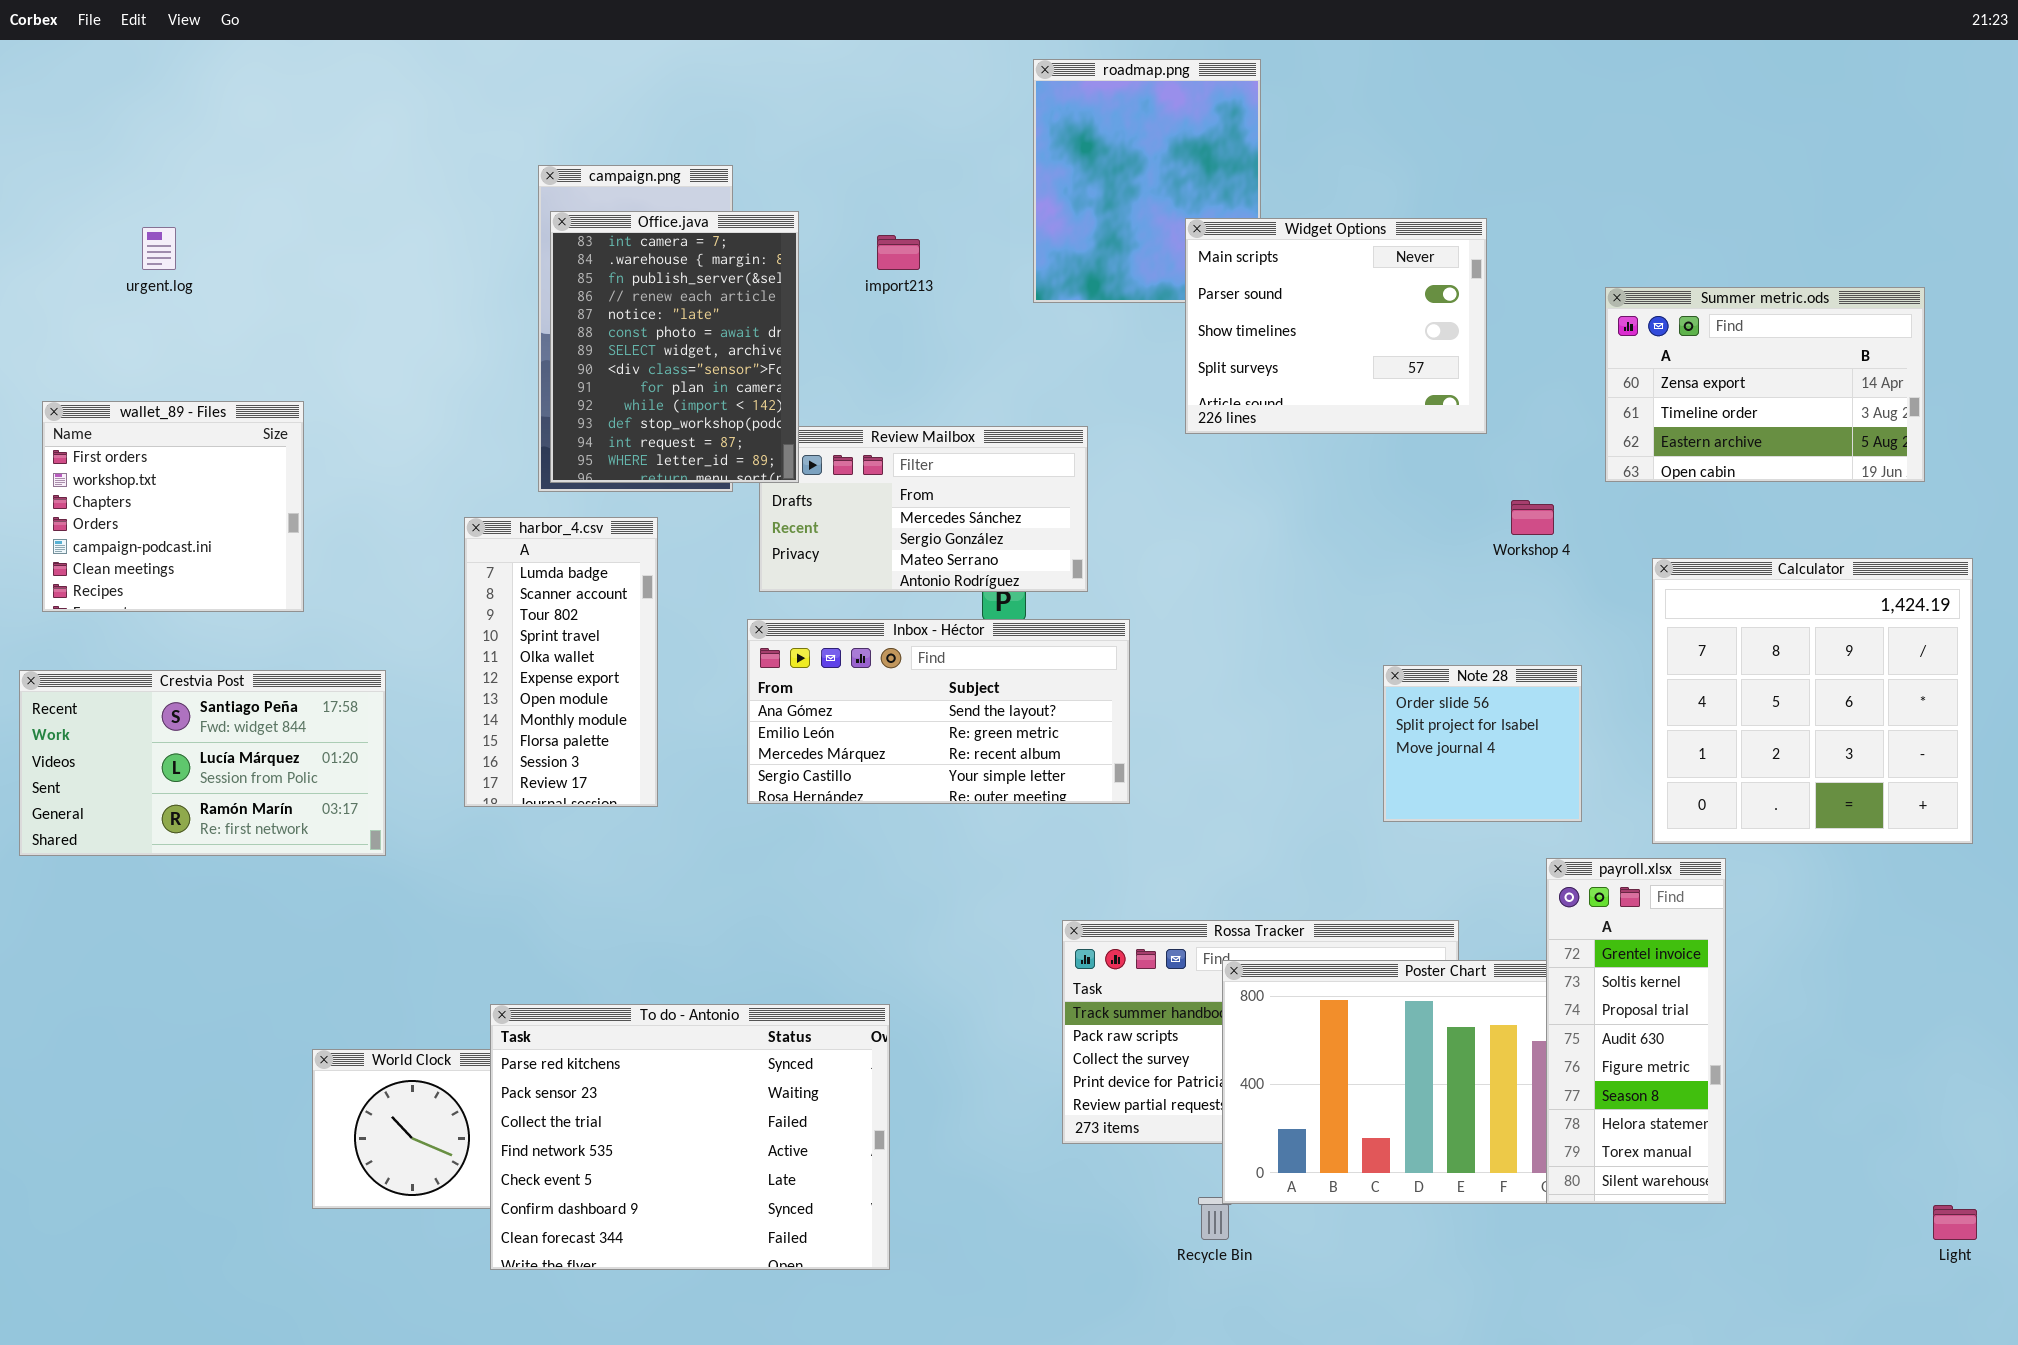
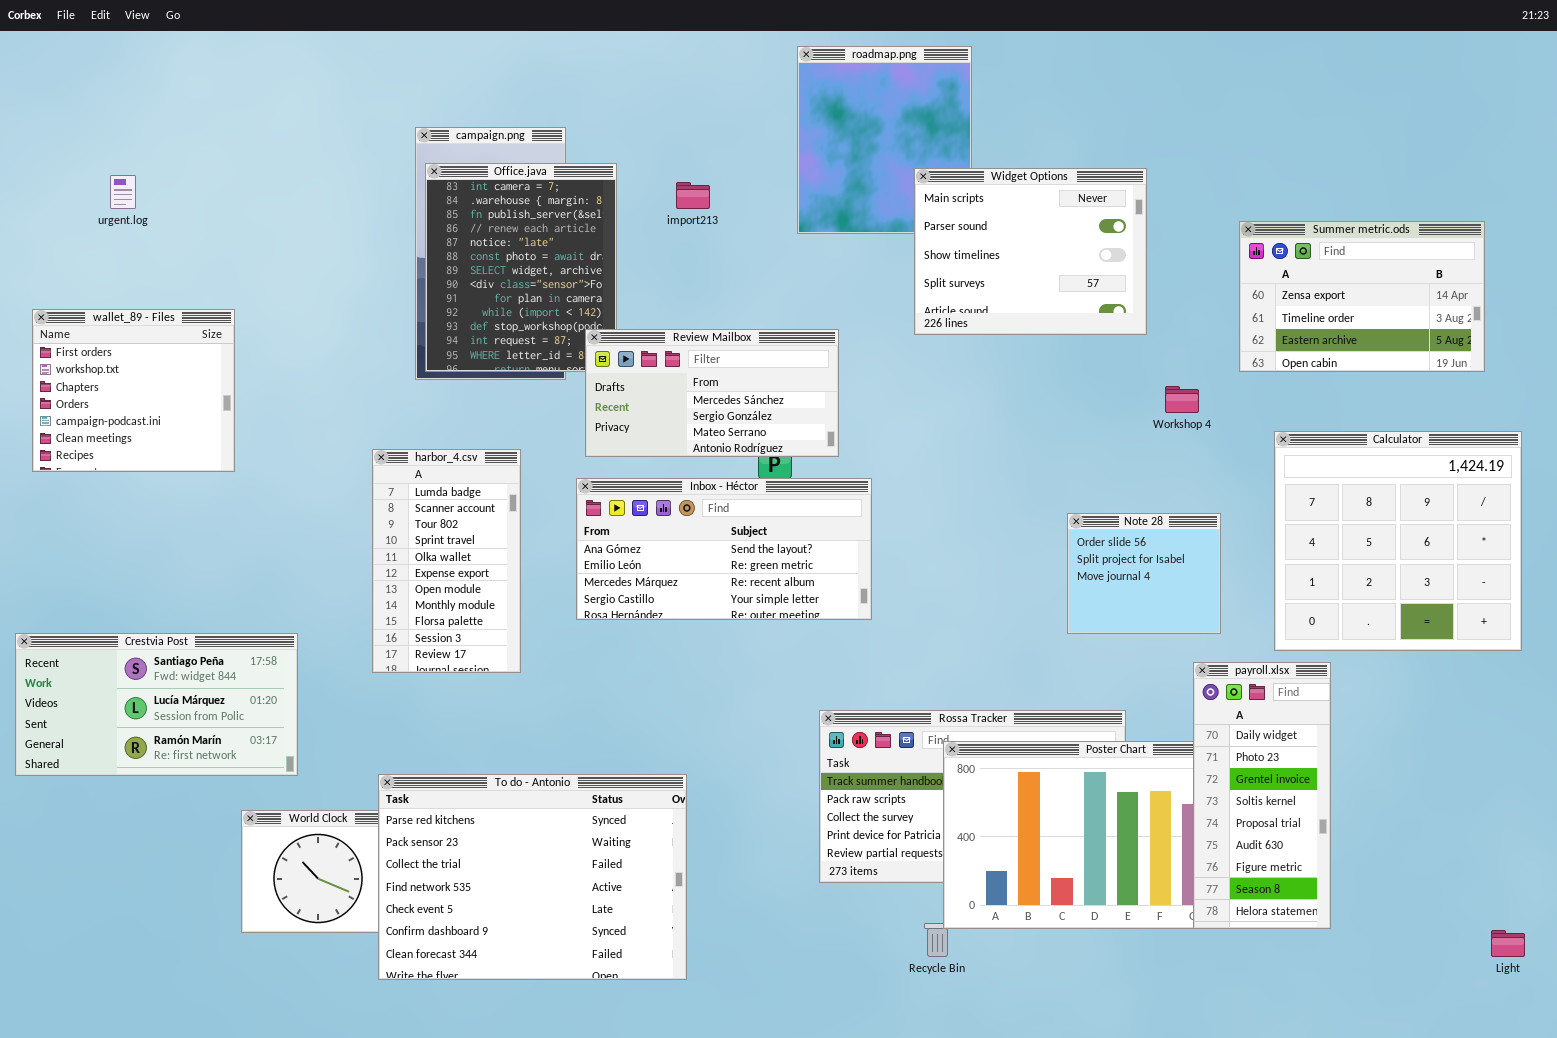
Review Mailbox: [759,426,1088,592] -> [585,329,839,457], raised
harbor_4.csv: [464,517,658,807] -> [372,449,521,673], moved
Crestvia Post: [19,670,386,856] -> [15,633,298,776], moved
payroll.xlsx: [1546,858,1726,1204] -> [1193,662,1331,929], scrolled up 2 rows

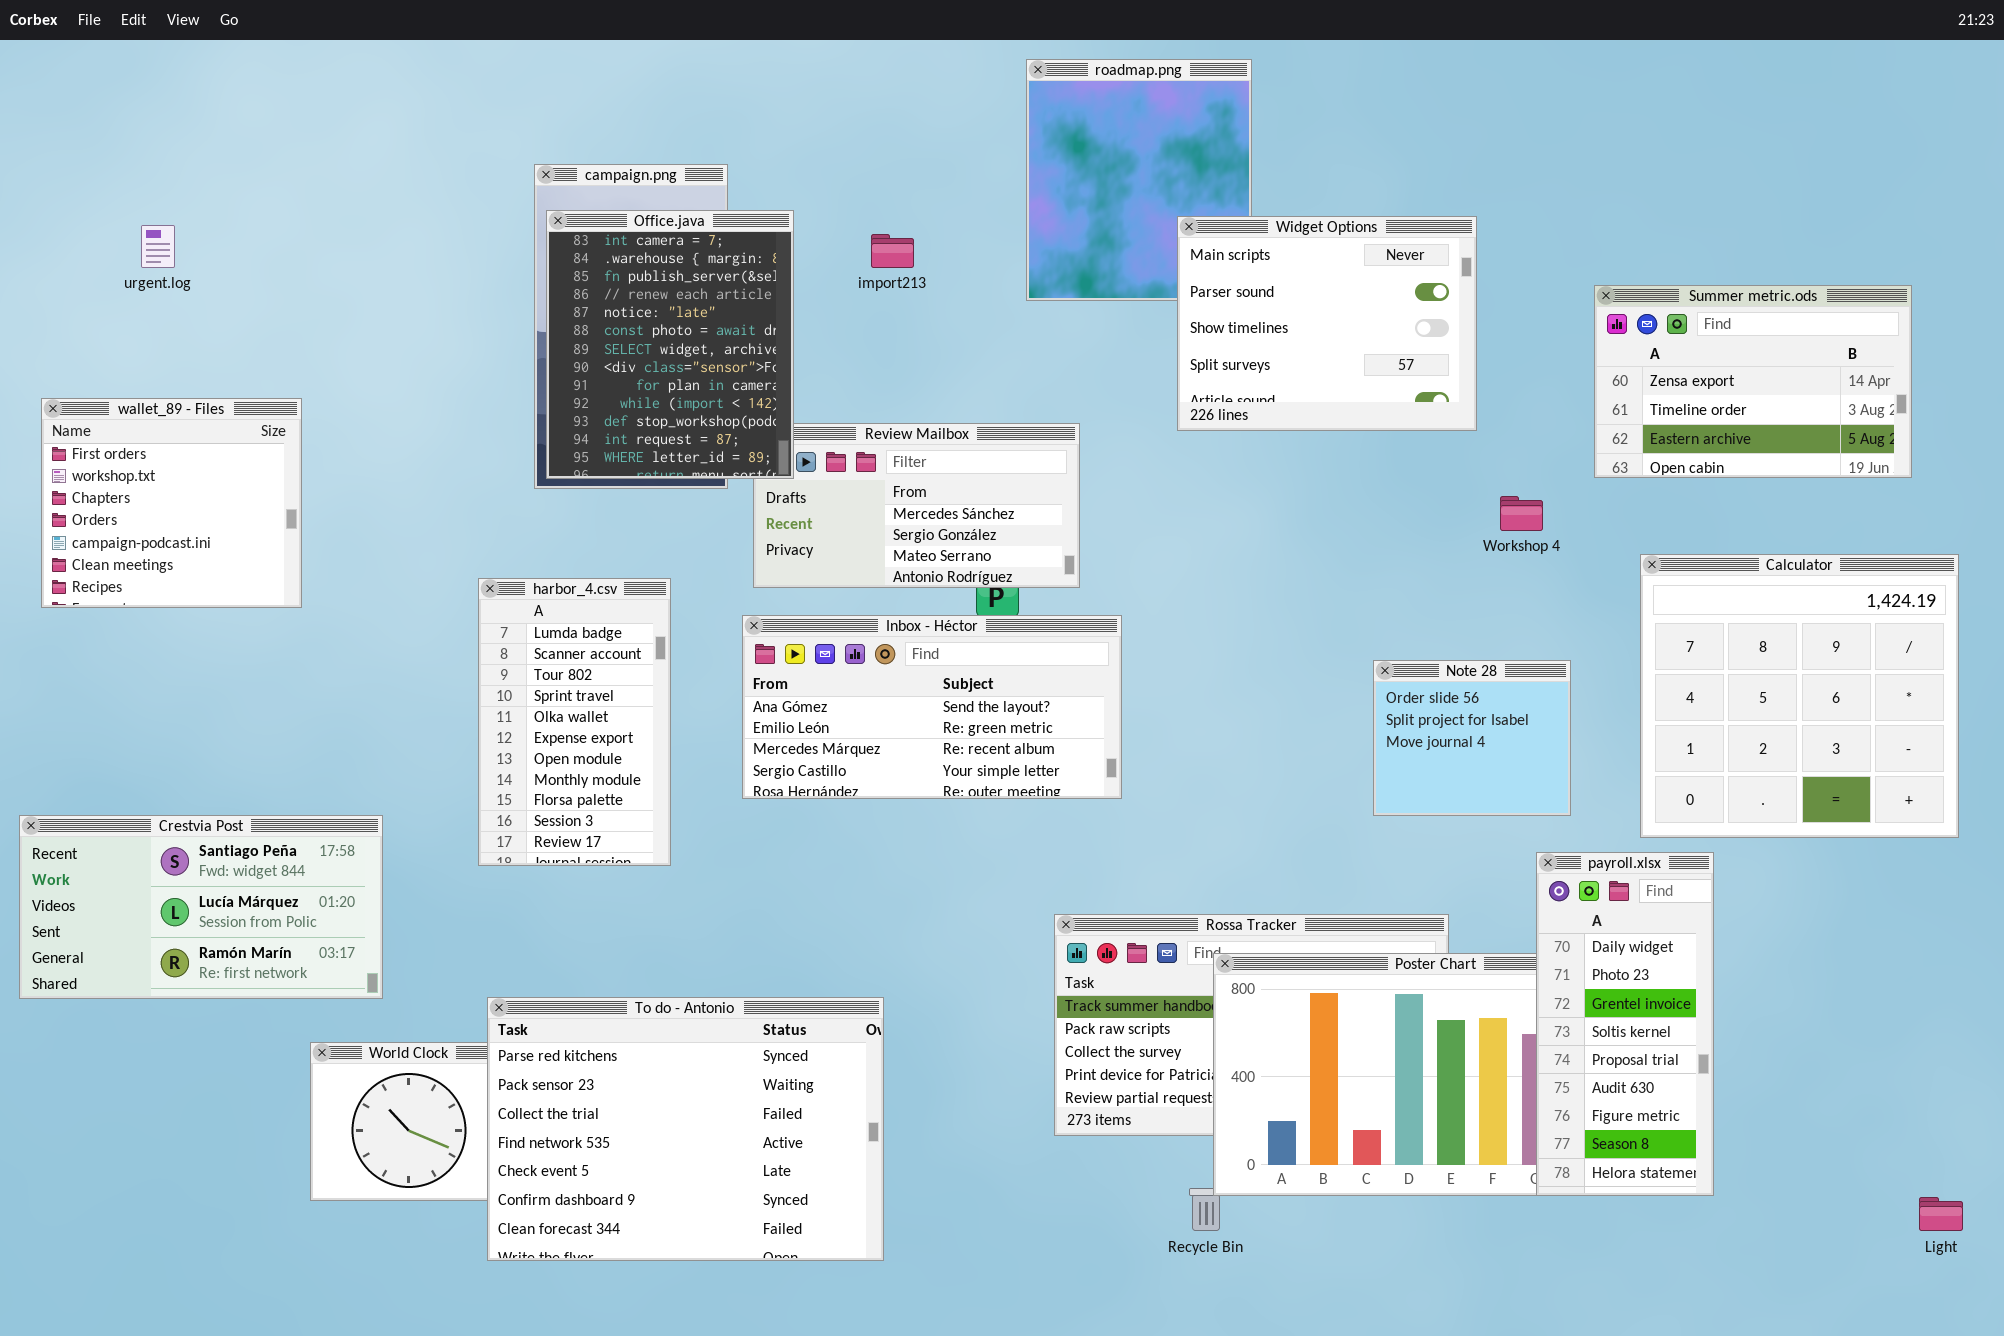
Office.java: [425,163,617,372] -> [546,210,794,479], raised

